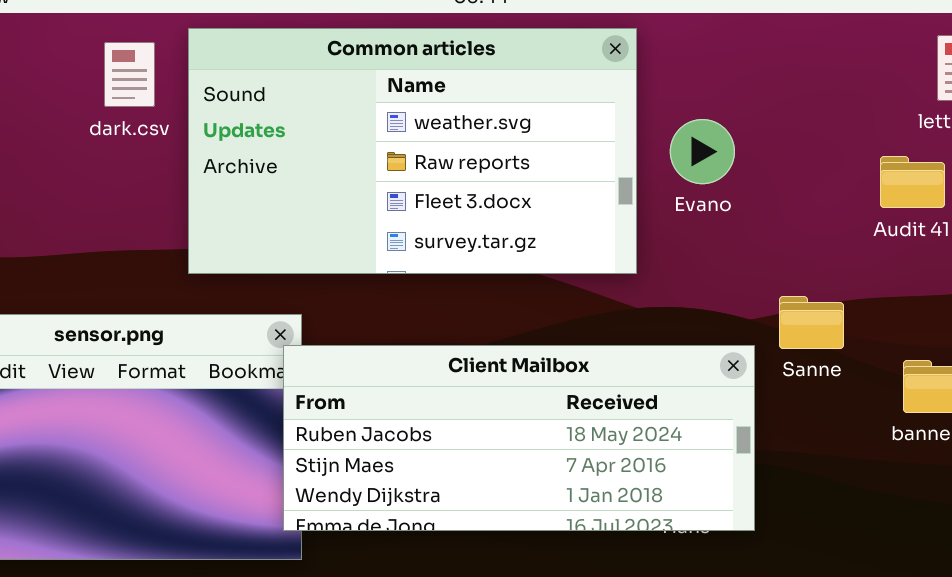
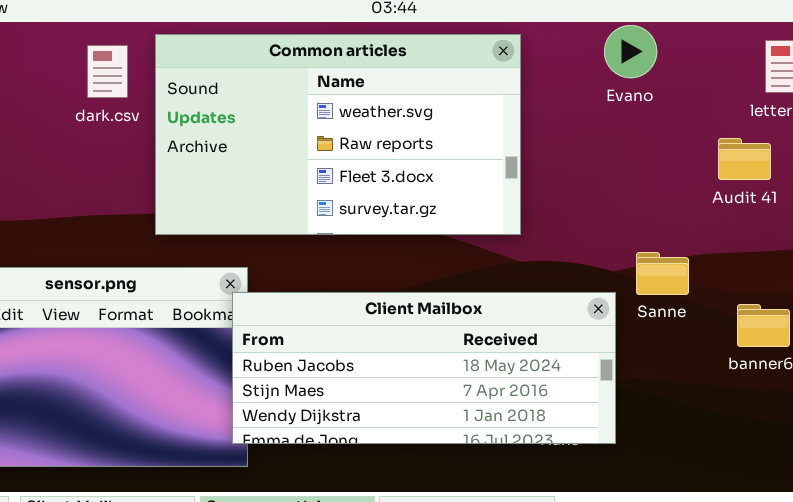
Evano: [670,119,735,184] -> [604,25,657,78], moved

